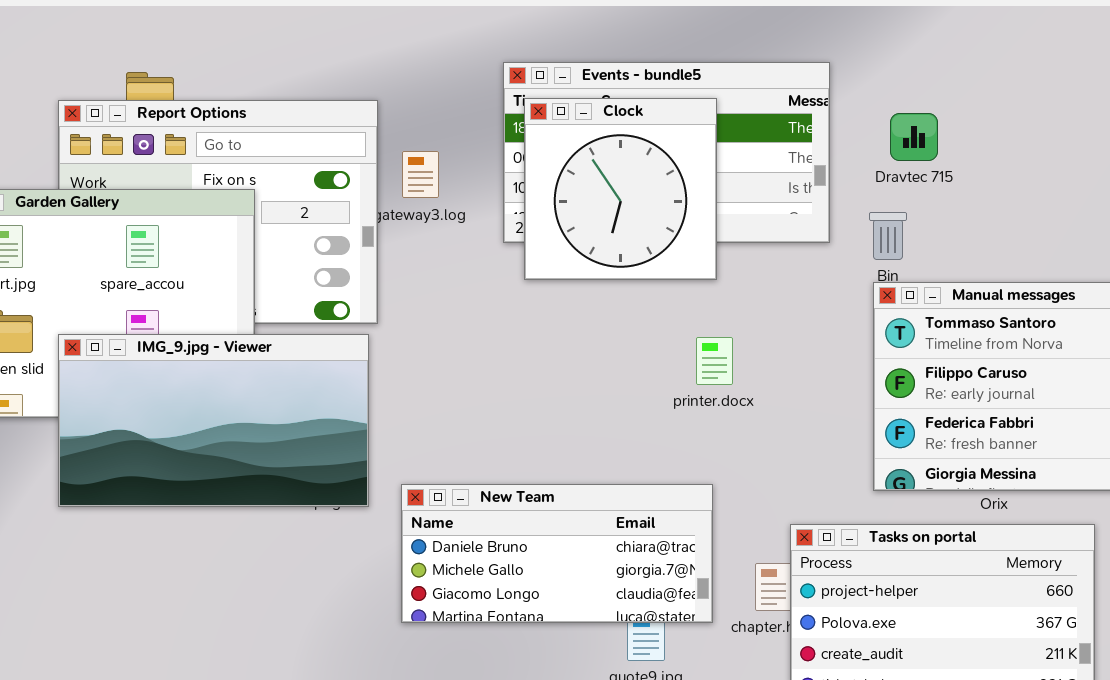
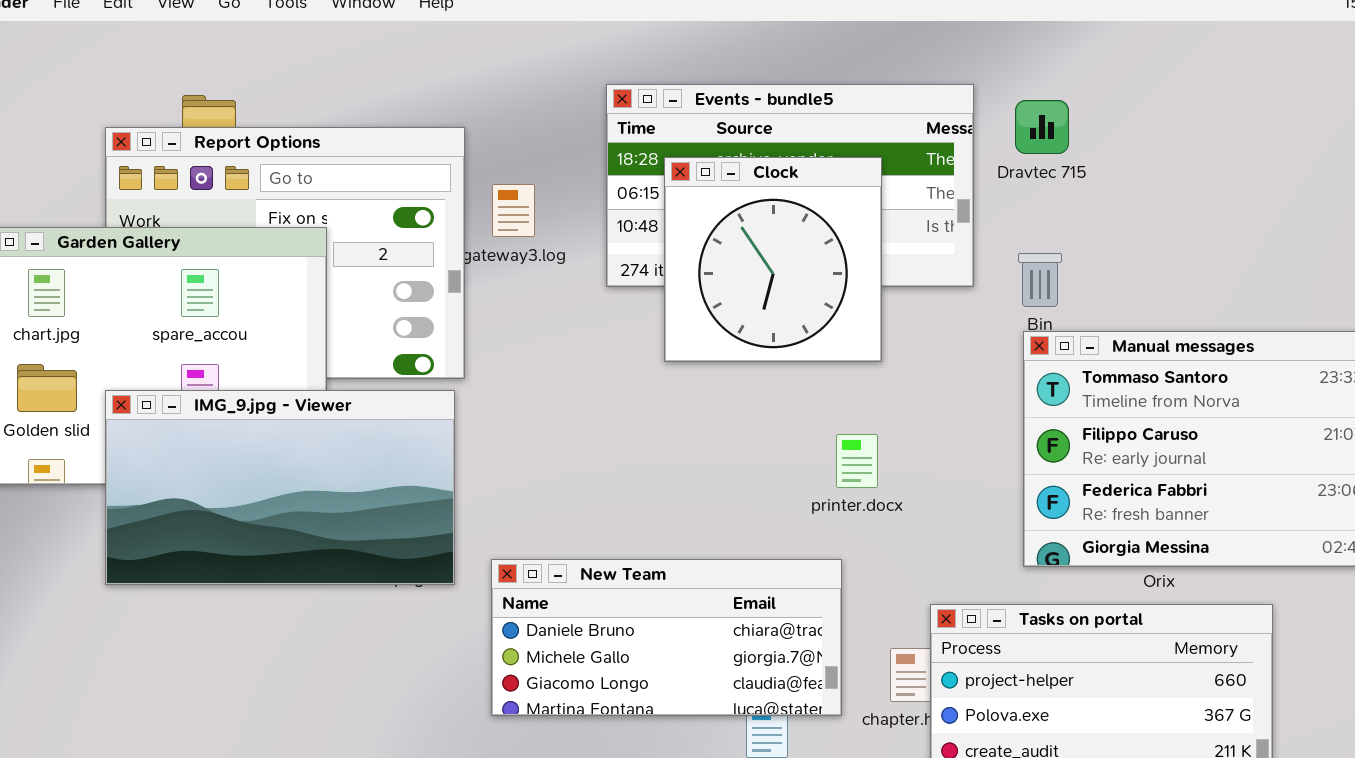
Clock: [524,98,717,280] -> [664,157,882,362], moved
Dravtec 715: [890,113,938,161] -> [1015,100,1069,154], moved
printer.docx: [696,337,733,385] -> [836,434,878,488], moved

